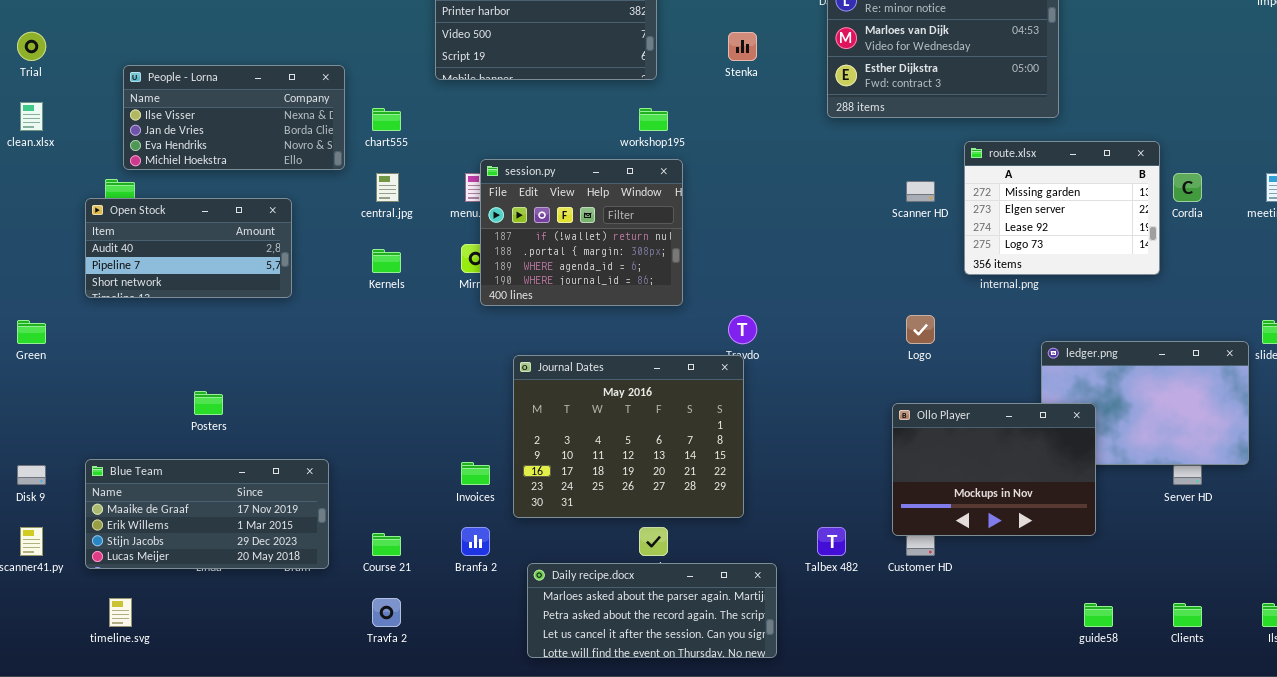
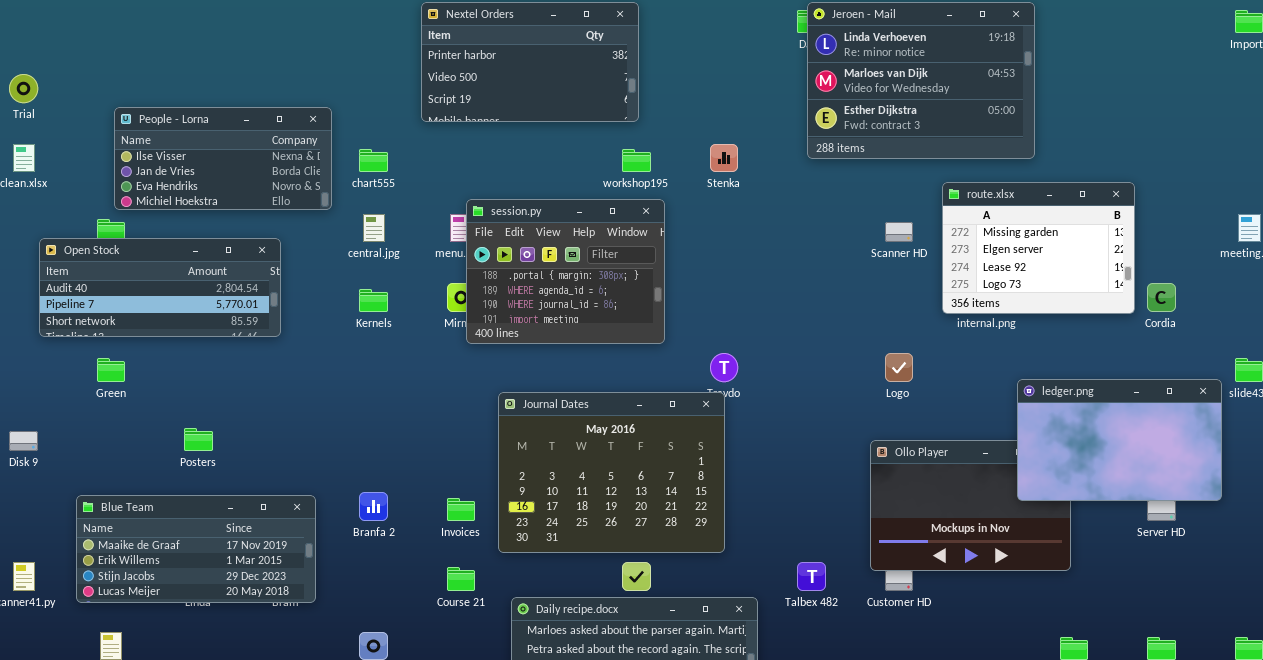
Stenka: [728,32,757,61] -> [710,144,738,172], moved
session.py: [480,159,683,306] -> [466,199,665,344], scrolled down 1 row
Cordia: [1173,173,1202,202] -> [1147,283,1176,312], moved
Open Stock: [85,198,292,298] -> [39,238,281,337], resized
Green: [17,320,46,344] -> [97,358,125,382], moved
ledger.png: [1041,341,1249,465] -> [1017,379,1222,501], raised
Disk 9: [17,465,46,485] -> [9,431,38,451], moved
Branfa 2: [461,527,490,556] -> [359,492,388,521], moved
Course 21: [372,533,401,556] -> [447,567,475,591], moved

